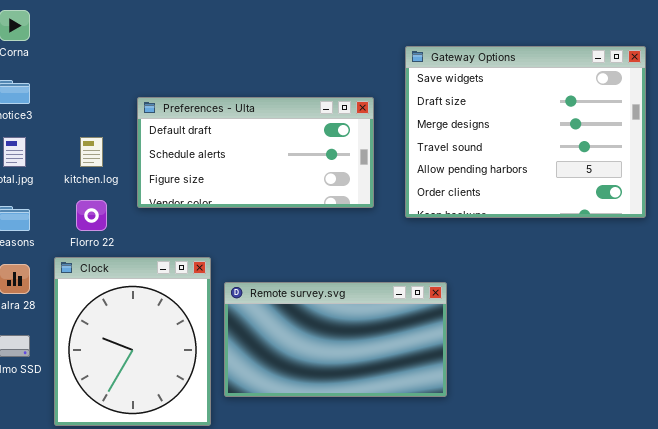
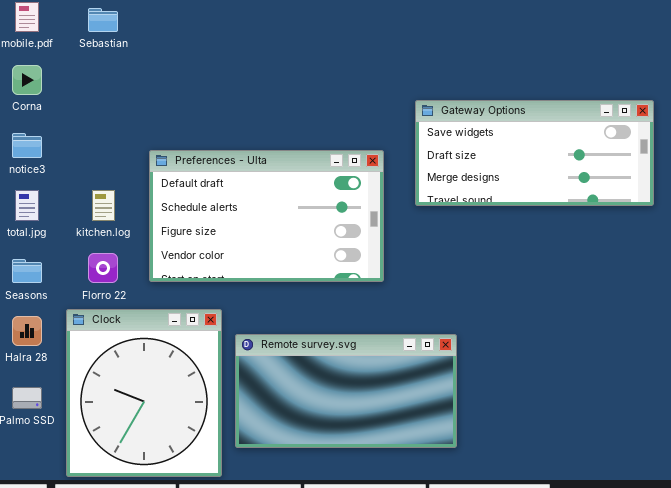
Gateway Options: [405,46,646,218] -> [415,100,654,206], resized
Preferences - Ulta: [137,97,374,208] -> [149,150,384,282], resized

